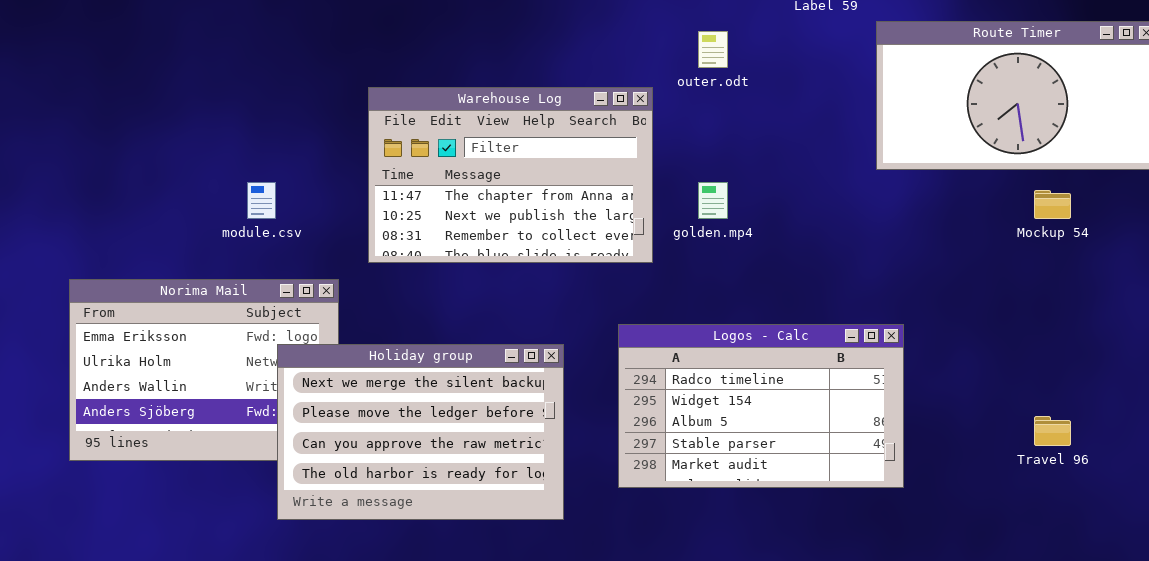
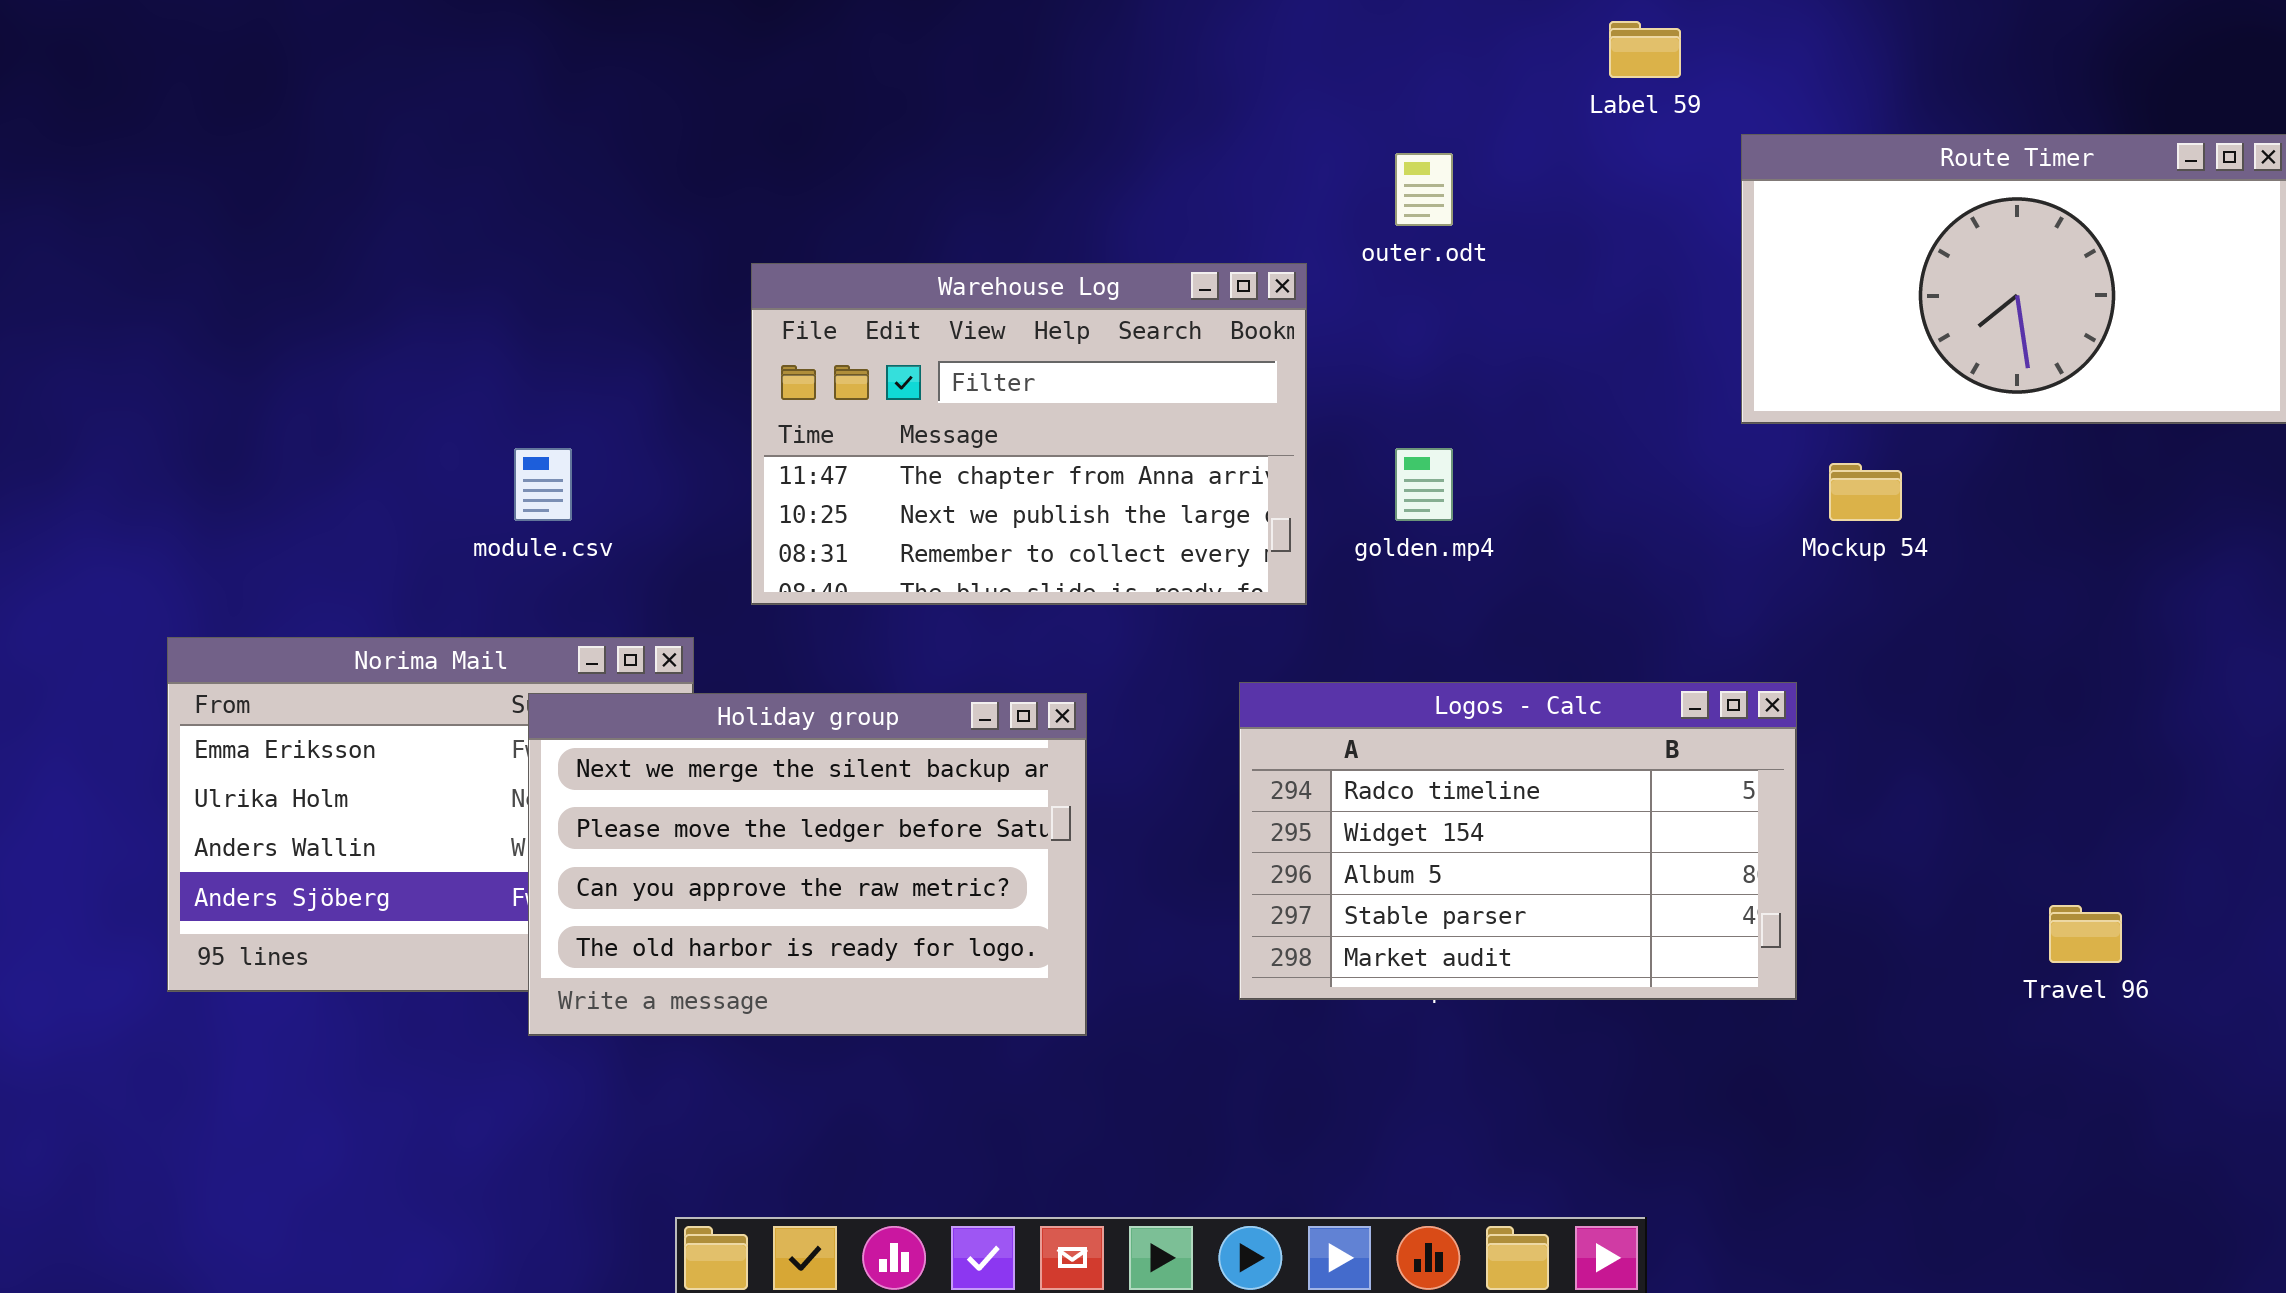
Mockup 54: [1034,190,1071,219] -> [1829,463,1902,521], moved
Logos - Calc: [618,324,904,488] -> [1239,682,1797,1000], moved
Holiday group: [277,344,564,520] -> [528,693,1087,1036], moved

